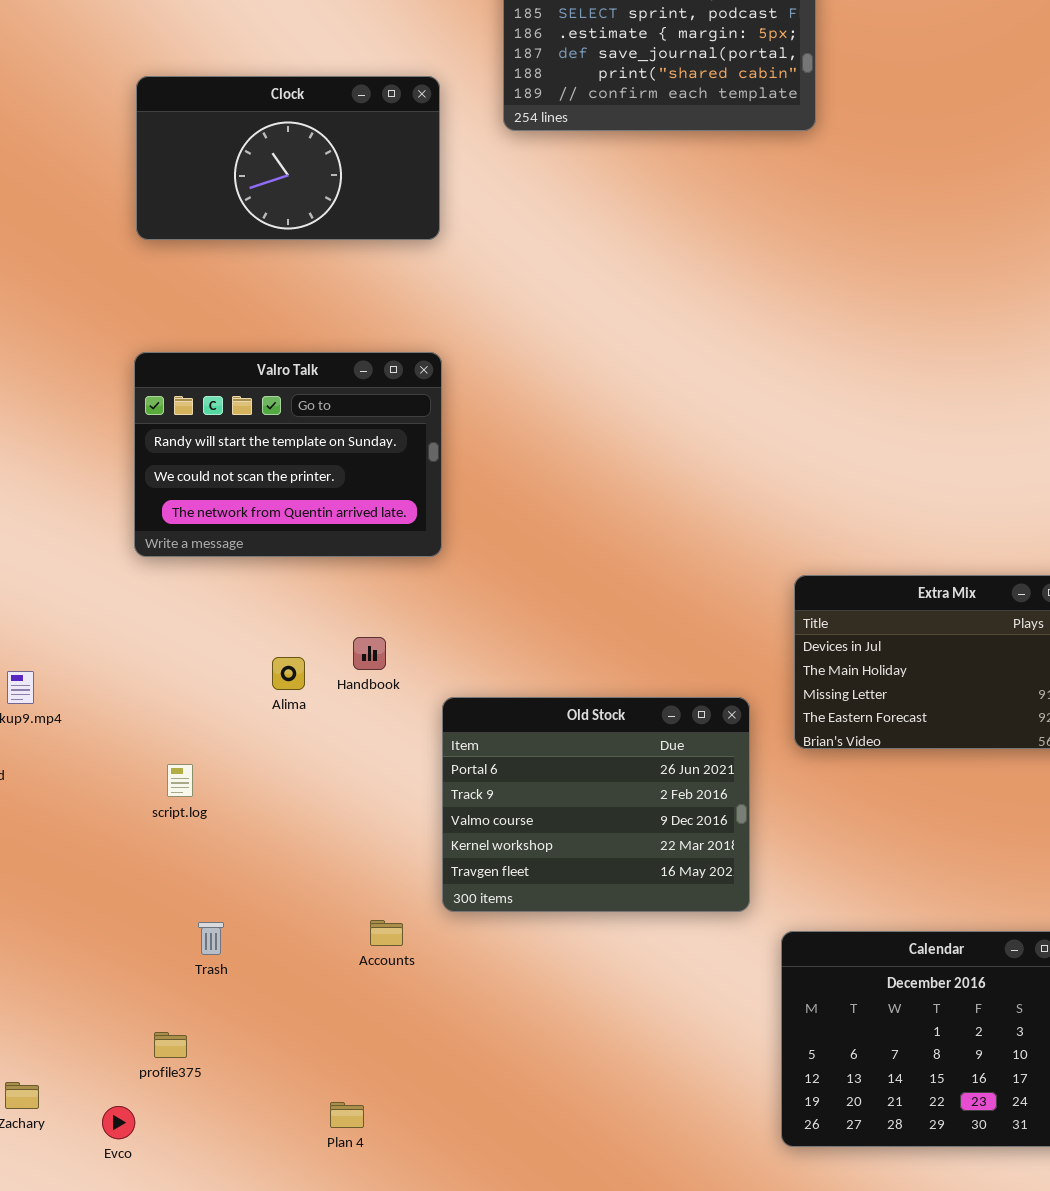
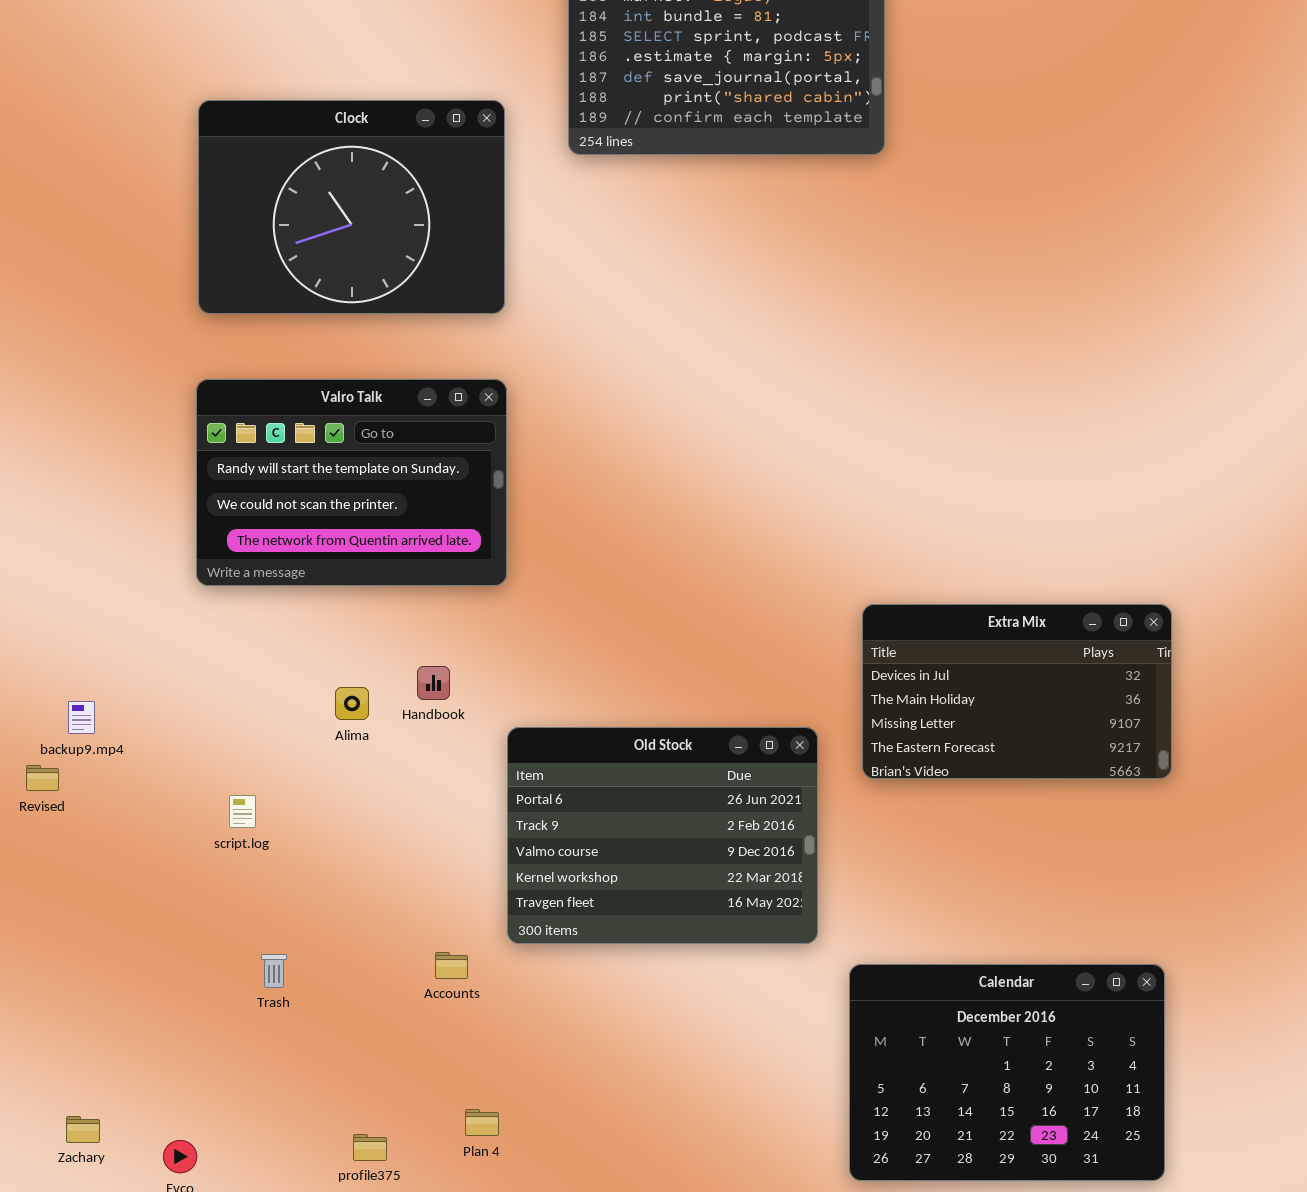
Clock: [136,76,440,240] -> [198,100,505,314], resized
profile375: [154,1032,187,1058] -> [353,1134,387,1161], moved
Plan 4: [330,1102,364,1128] -> [465,1109,499,1136], moved

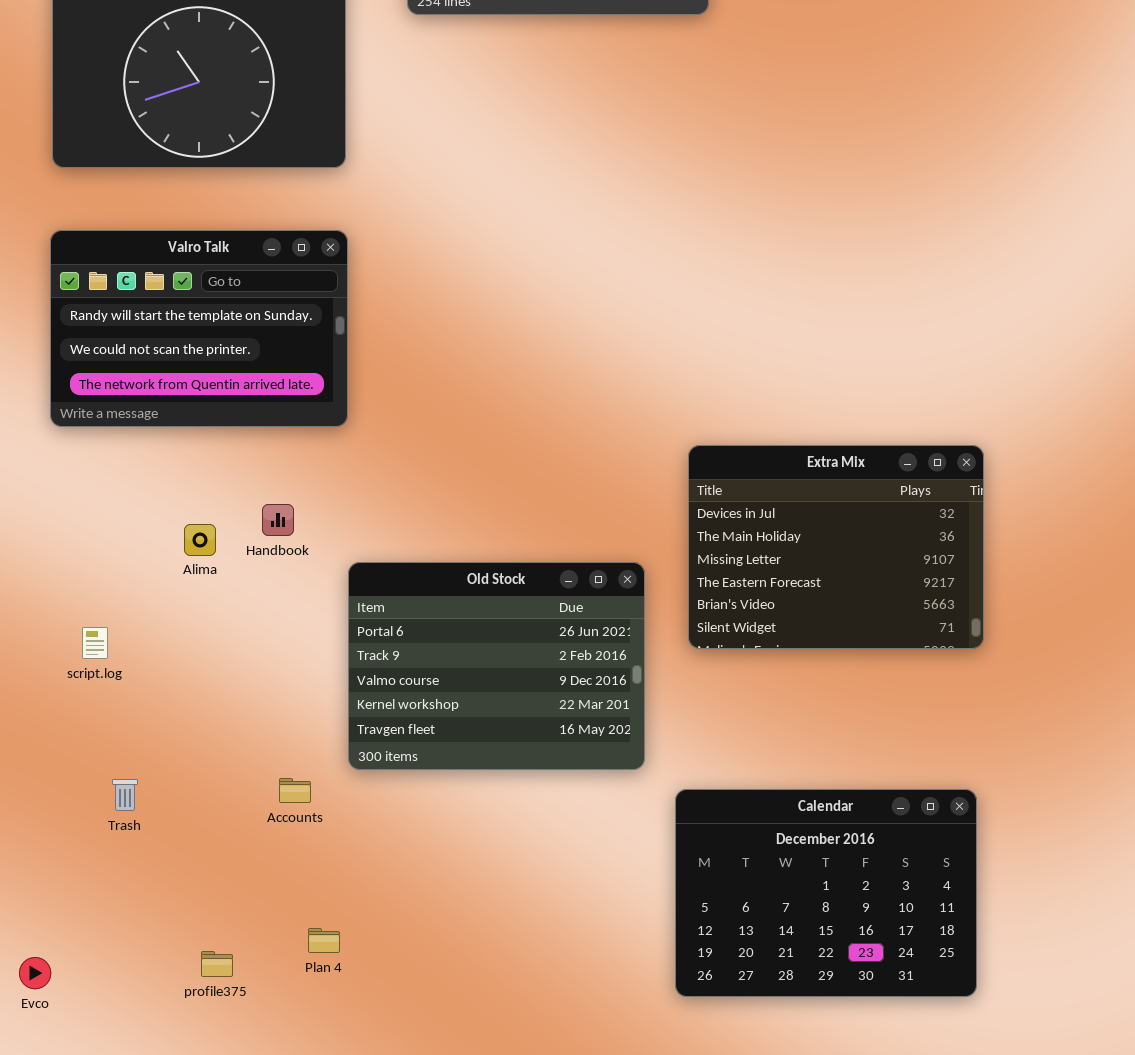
Extra Mix: [862,604,1172,779] -> [688,445,984,649], resized

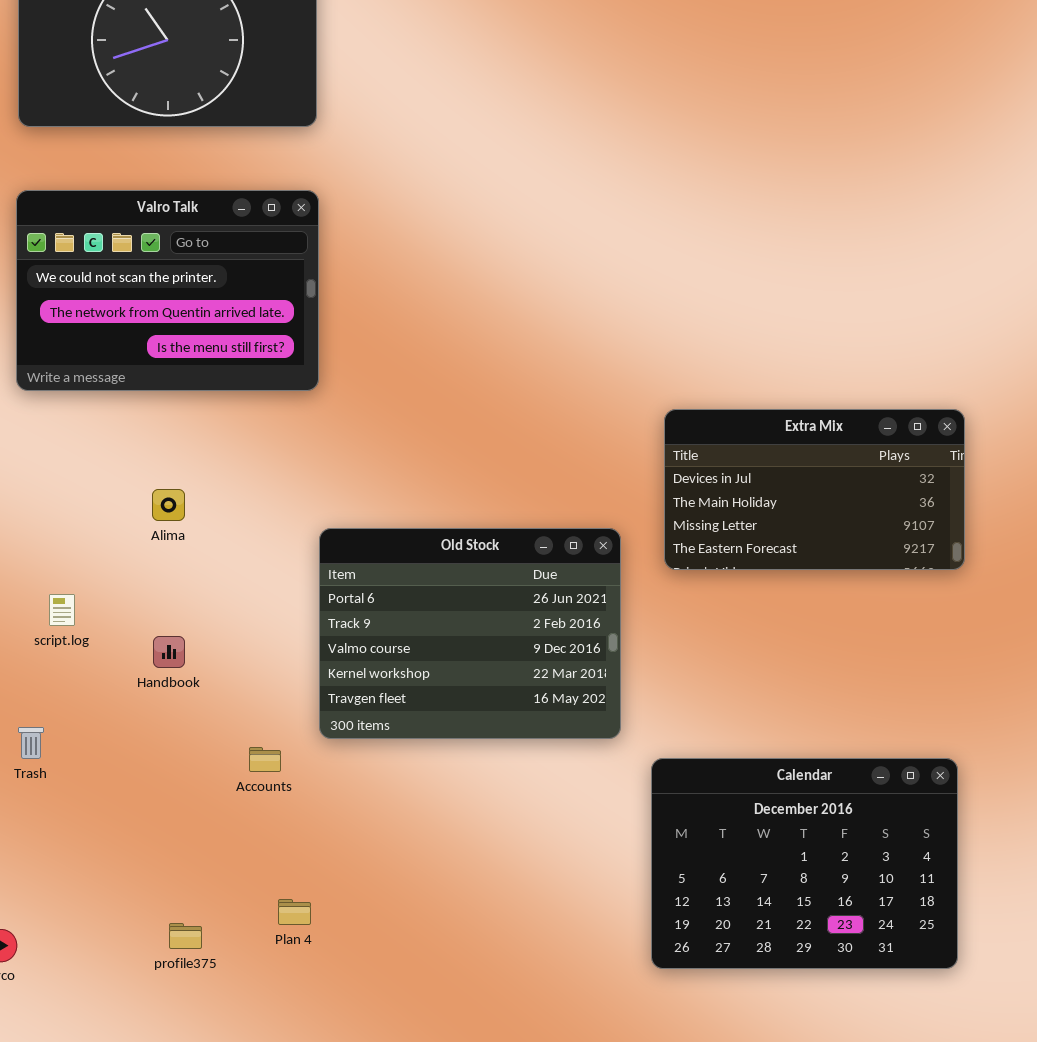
Valro Talk: [50,230,348,427] -> [16,190,319,391], scrolled down 1 row
Extra Mix: [688,445,984,649] -> [664,409,965,570], resized
Handbook: [262,504,294,536] -> [153,636,185,668], moved
Trash: [112,779,138,811] -> [18,727,44,759], moved

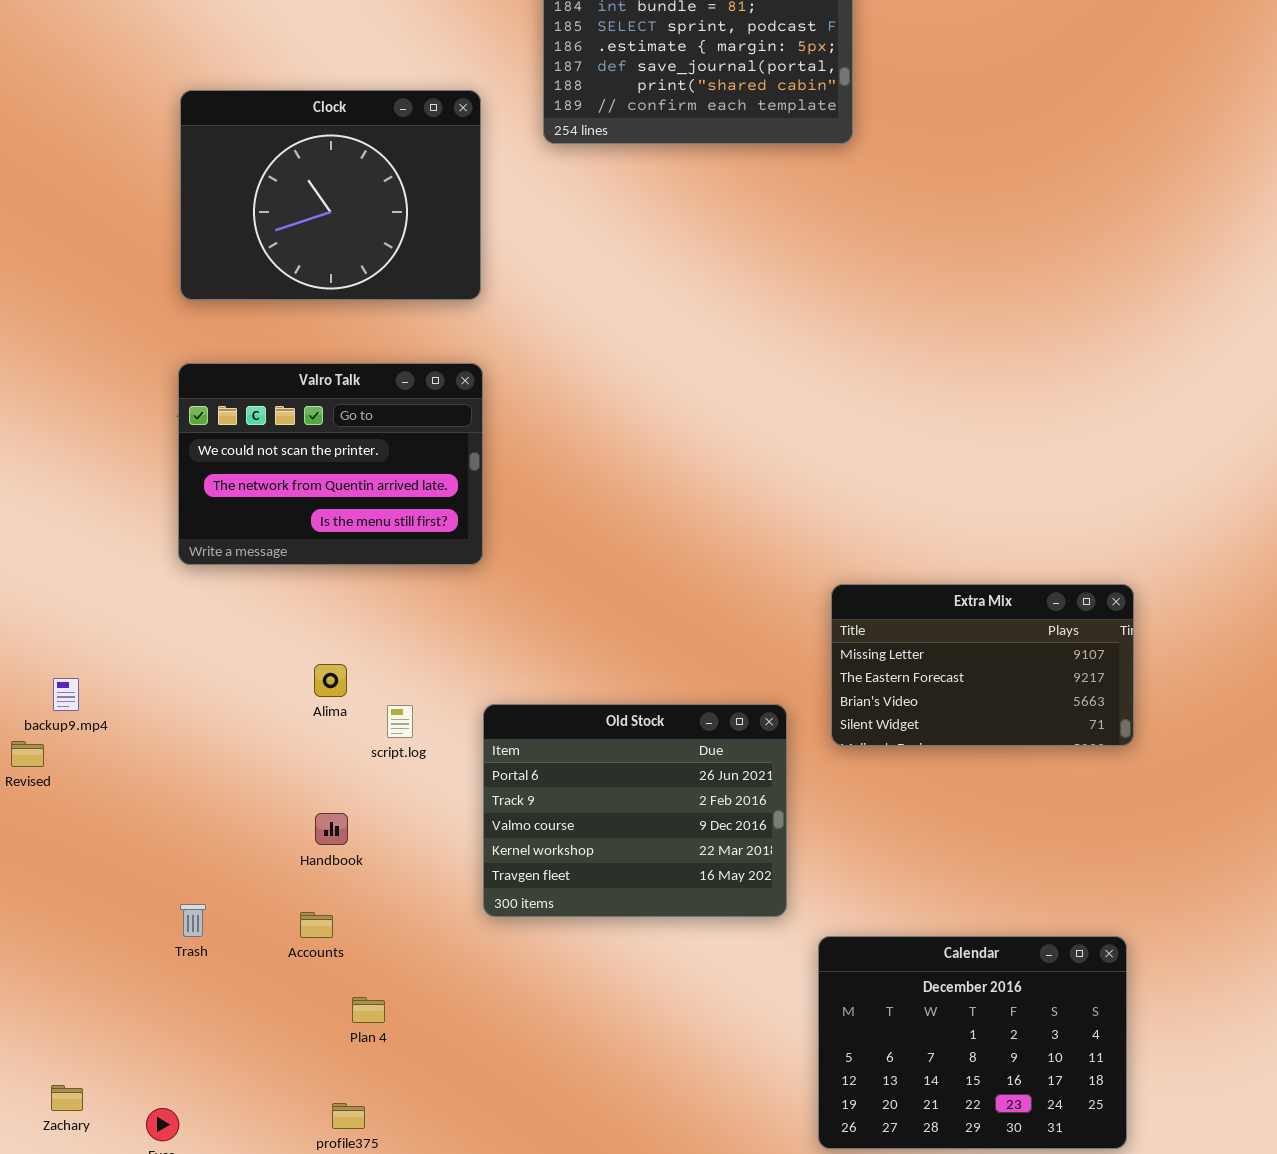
Extra Mix: [664,409,965,570] -> [831,584,1134,746], scrolled down 2 rows
script.log: [49,594,75,626] -> [387,705,413,738], moved
Accounts: [249,747,281,772] -> [300,912,333,938], moved
Plan 4: [278,899,311,925] -> [352,997,385,1023], moved

